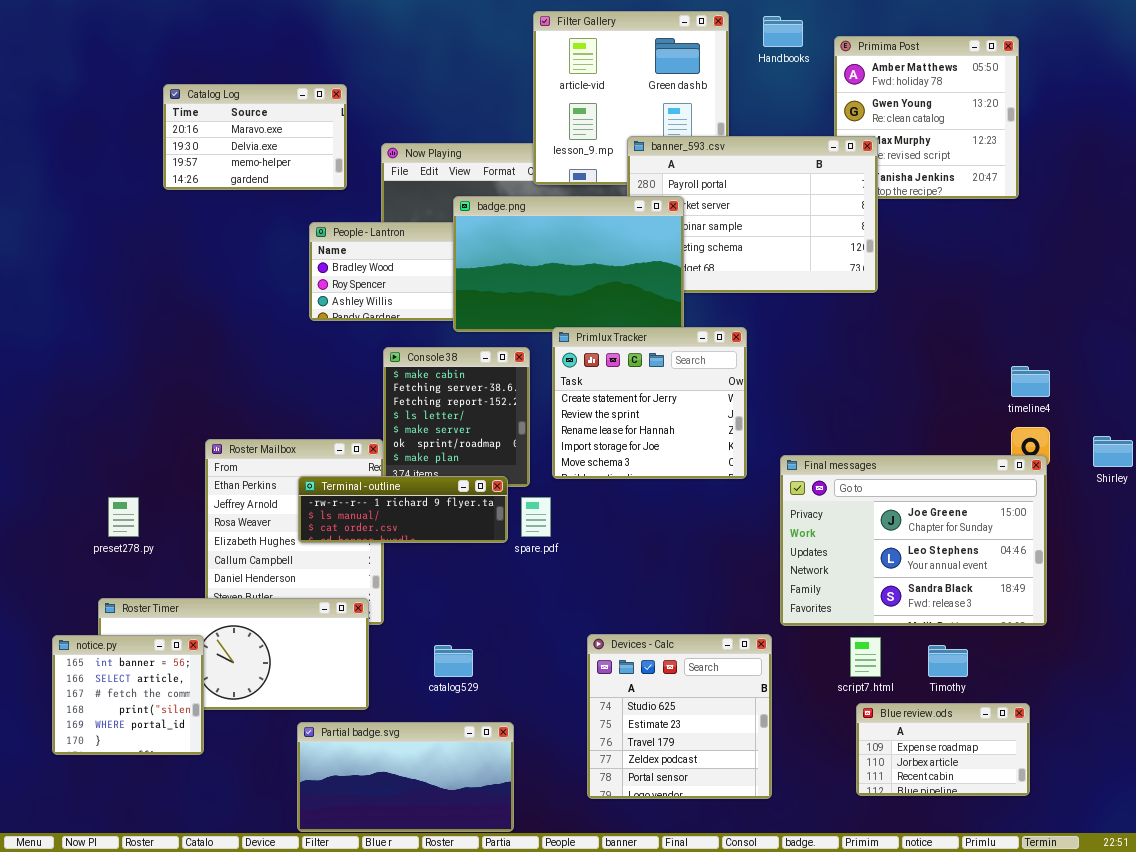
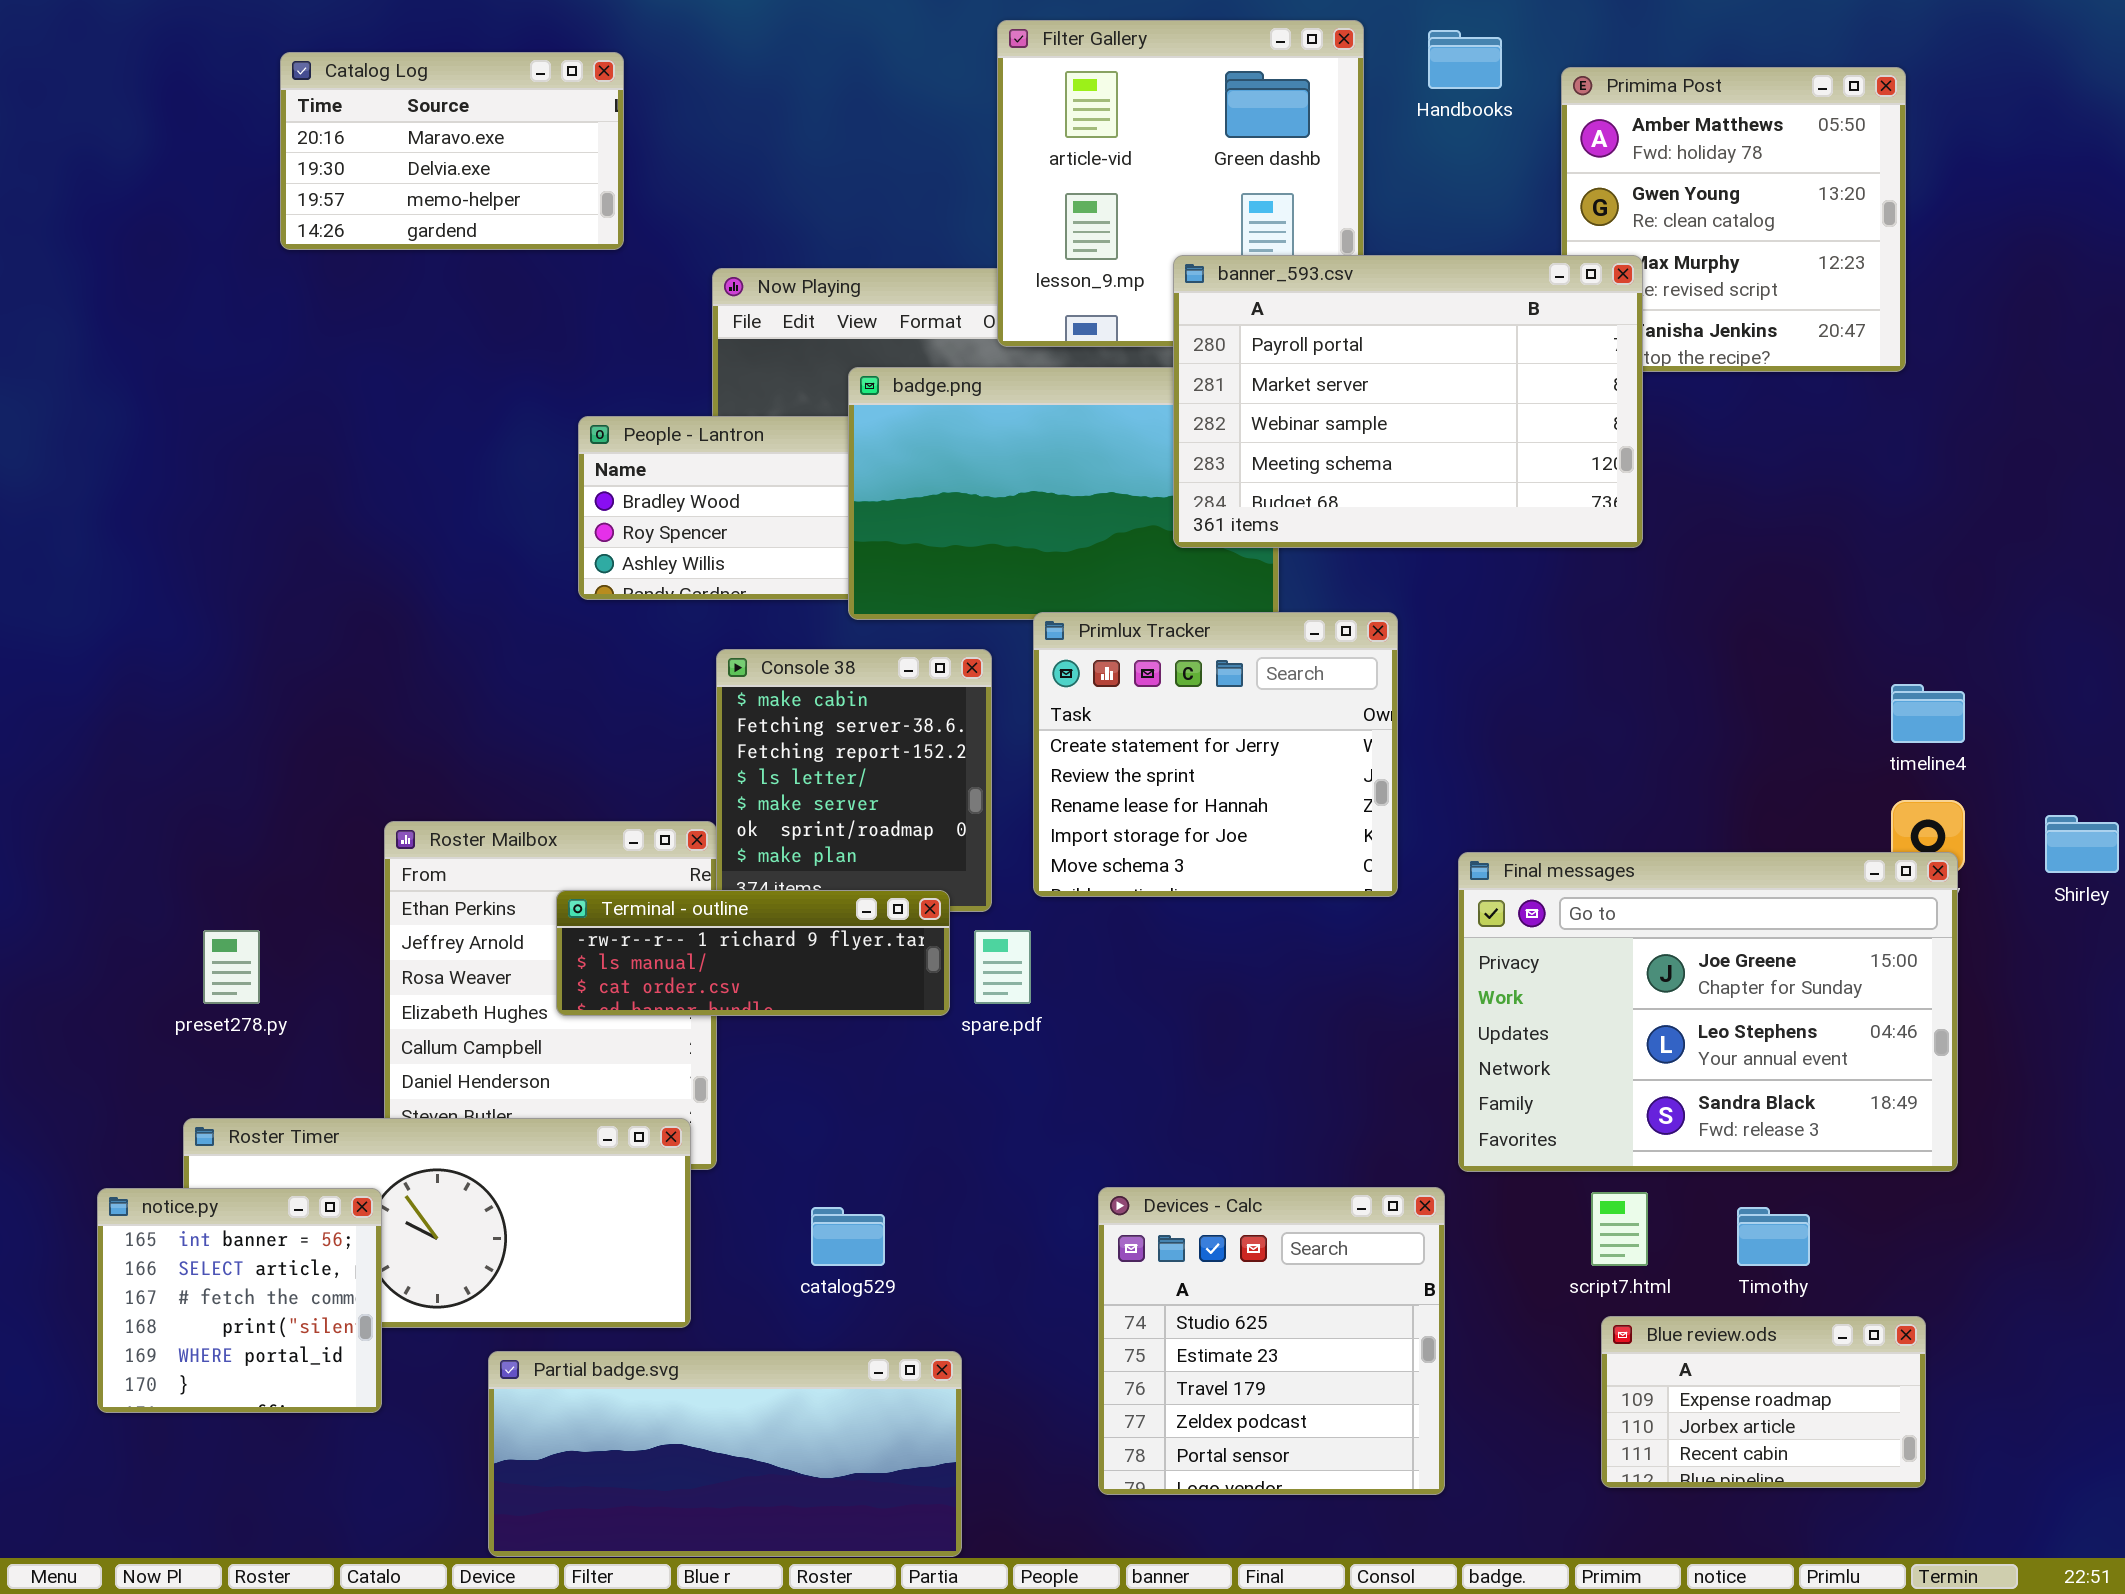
Catalog Log: [163,84,347,190] -> [280,52,624,250], moved
banner_593.csv: [627,136,878,293] -> [1173,255,1643,548], raised
Partial badge.svg: [297,722,514,832] -> [488,1351,962,1557], resized

